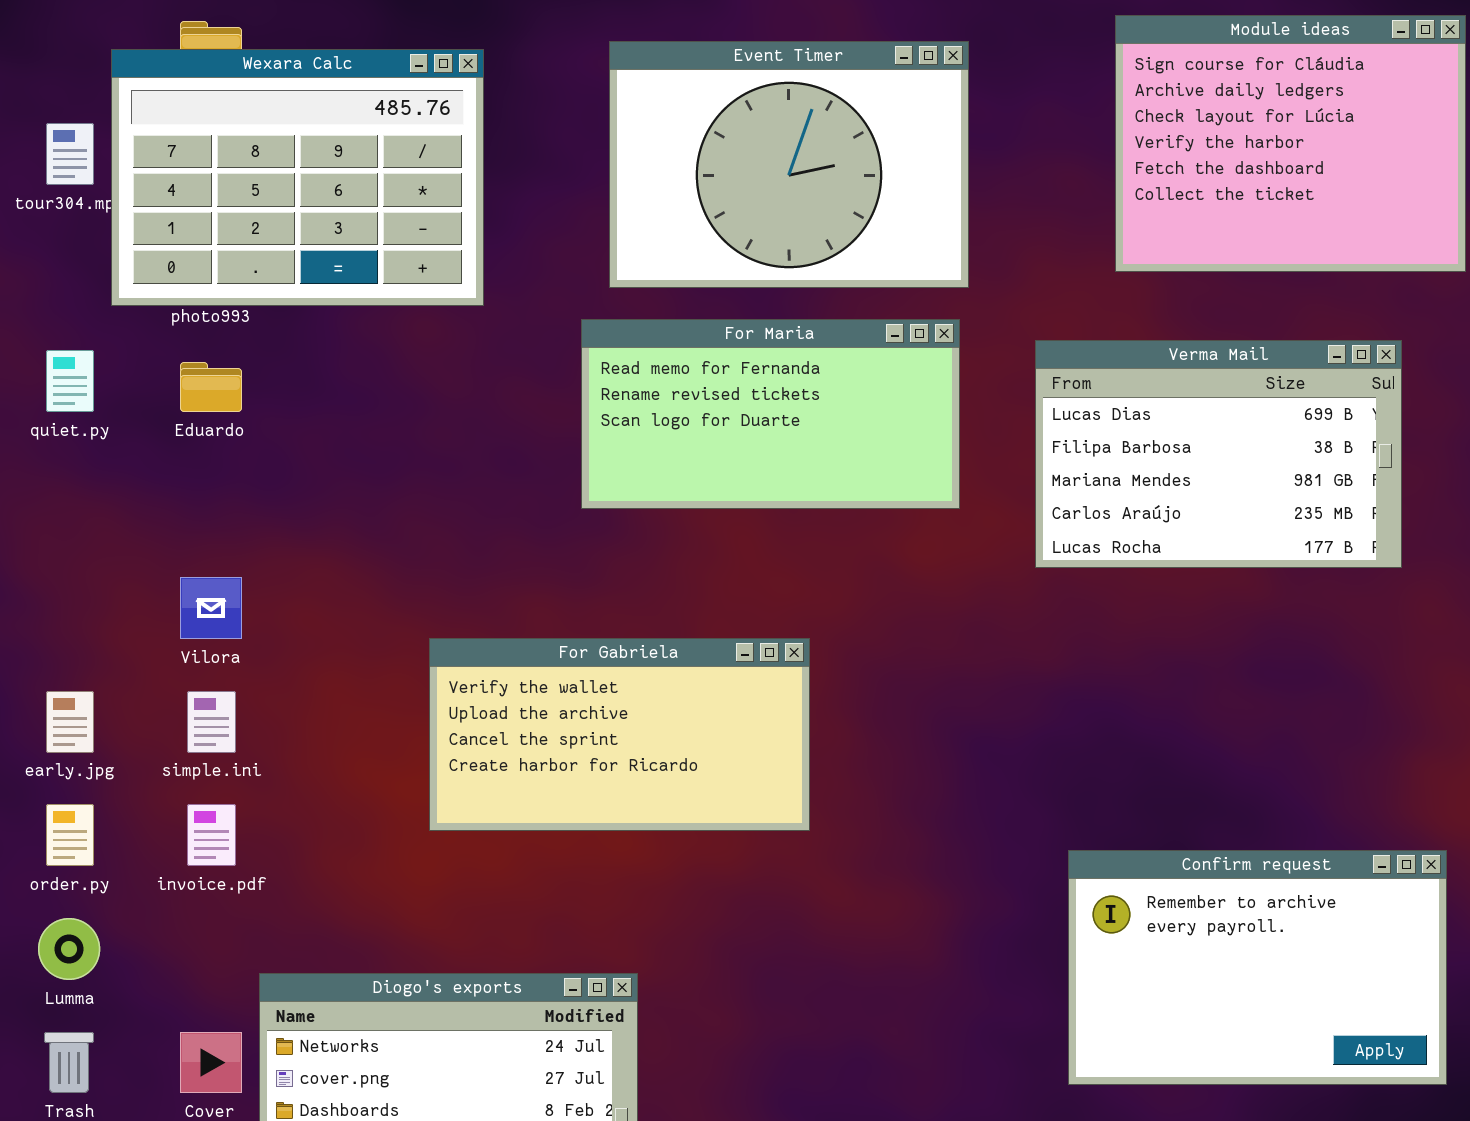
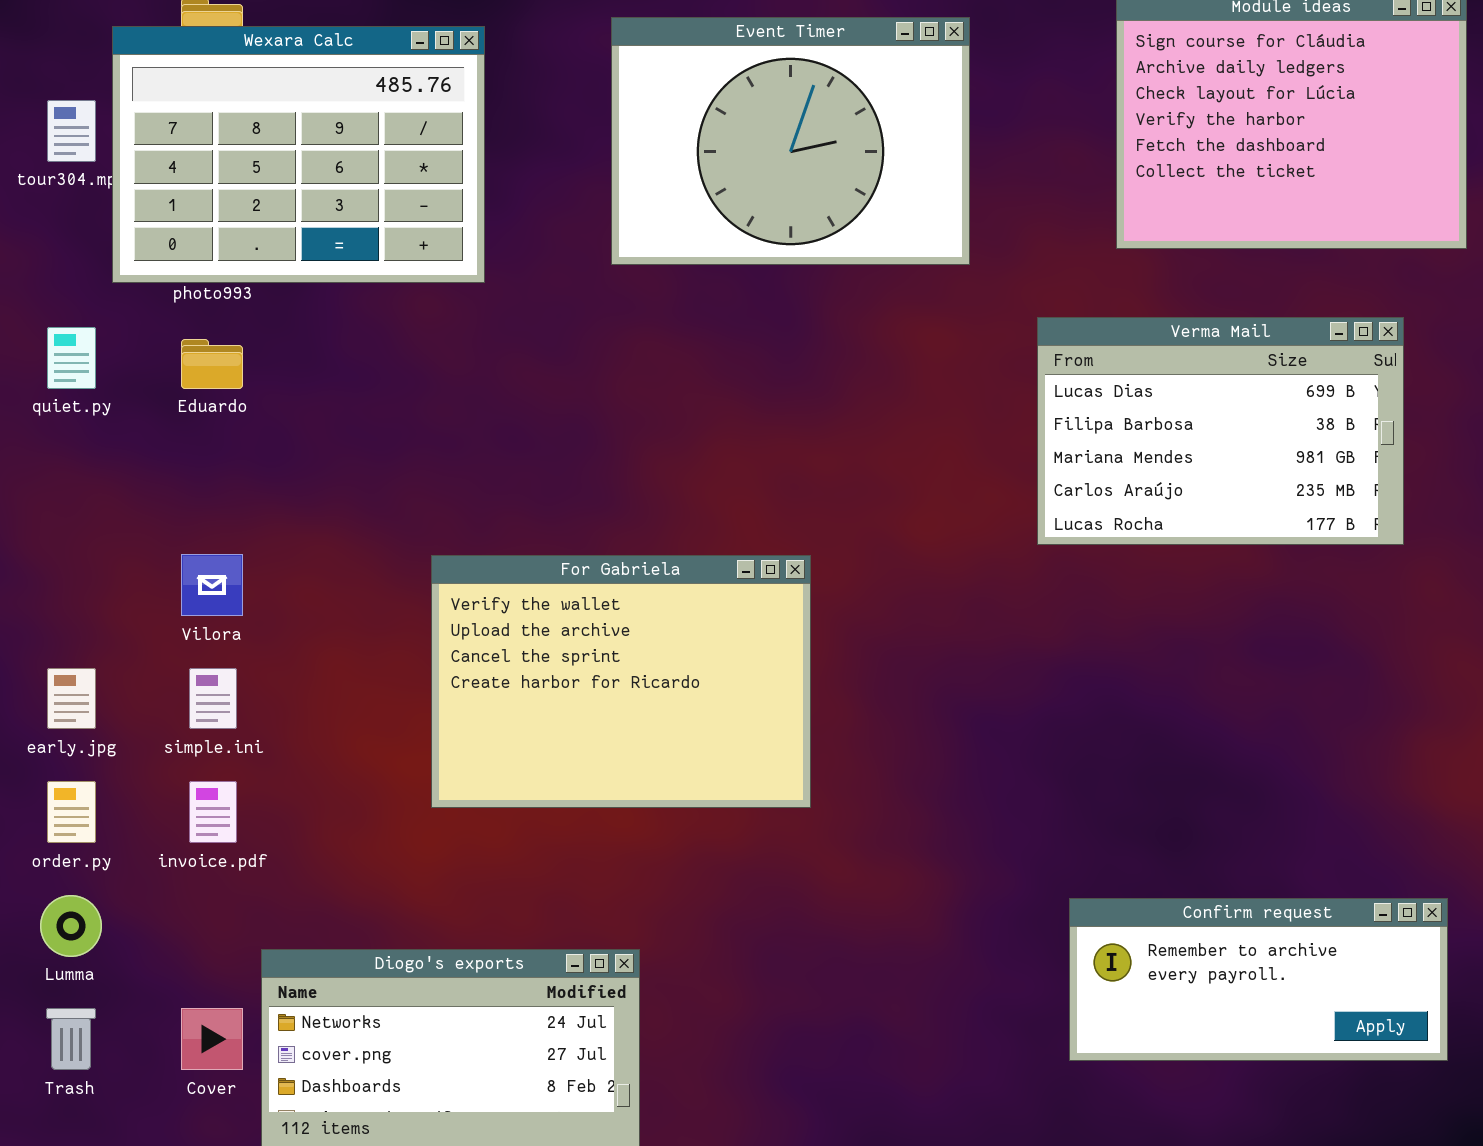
For Maria: [581,319,960,509] -> none, closed
For Gabriela: [429,638,810,831] -> [431,555,811,808], resized
Confirm request: [1068,850,1447,1085] -> [1069,898,1448,1061], resized

